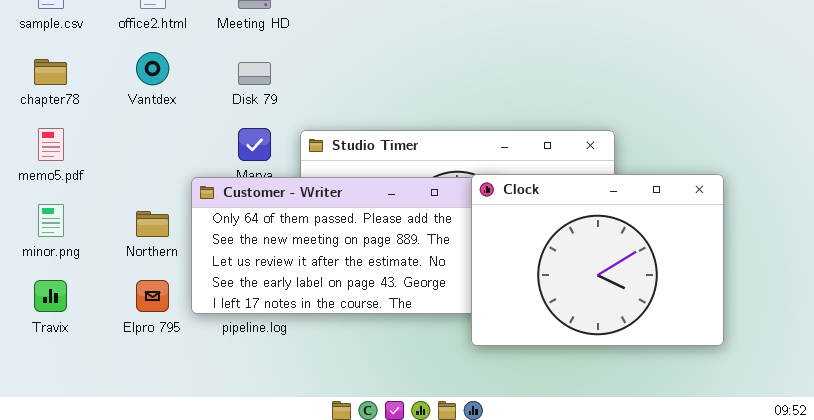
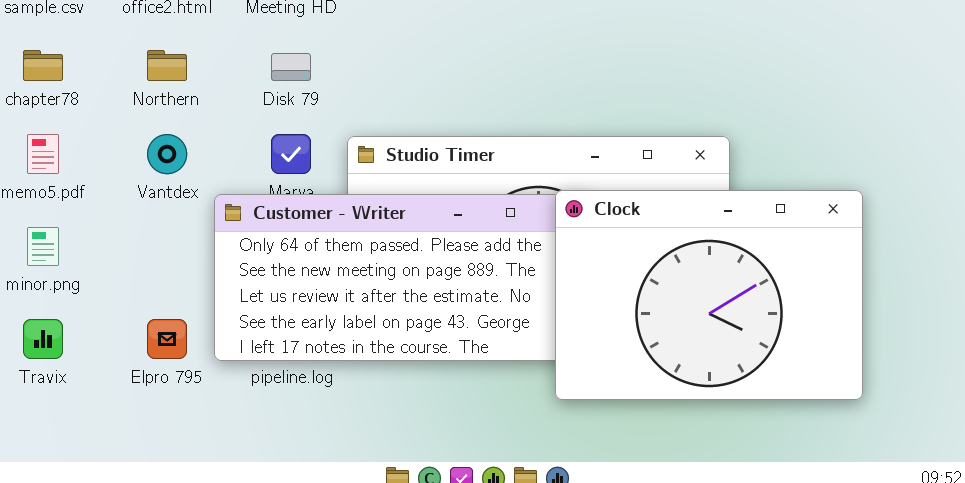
Vantdex: [136,52,169,85] -> [147,134,187,174], moved
Northern: [136,211,169,237] -> [147,50,187,81], moved

